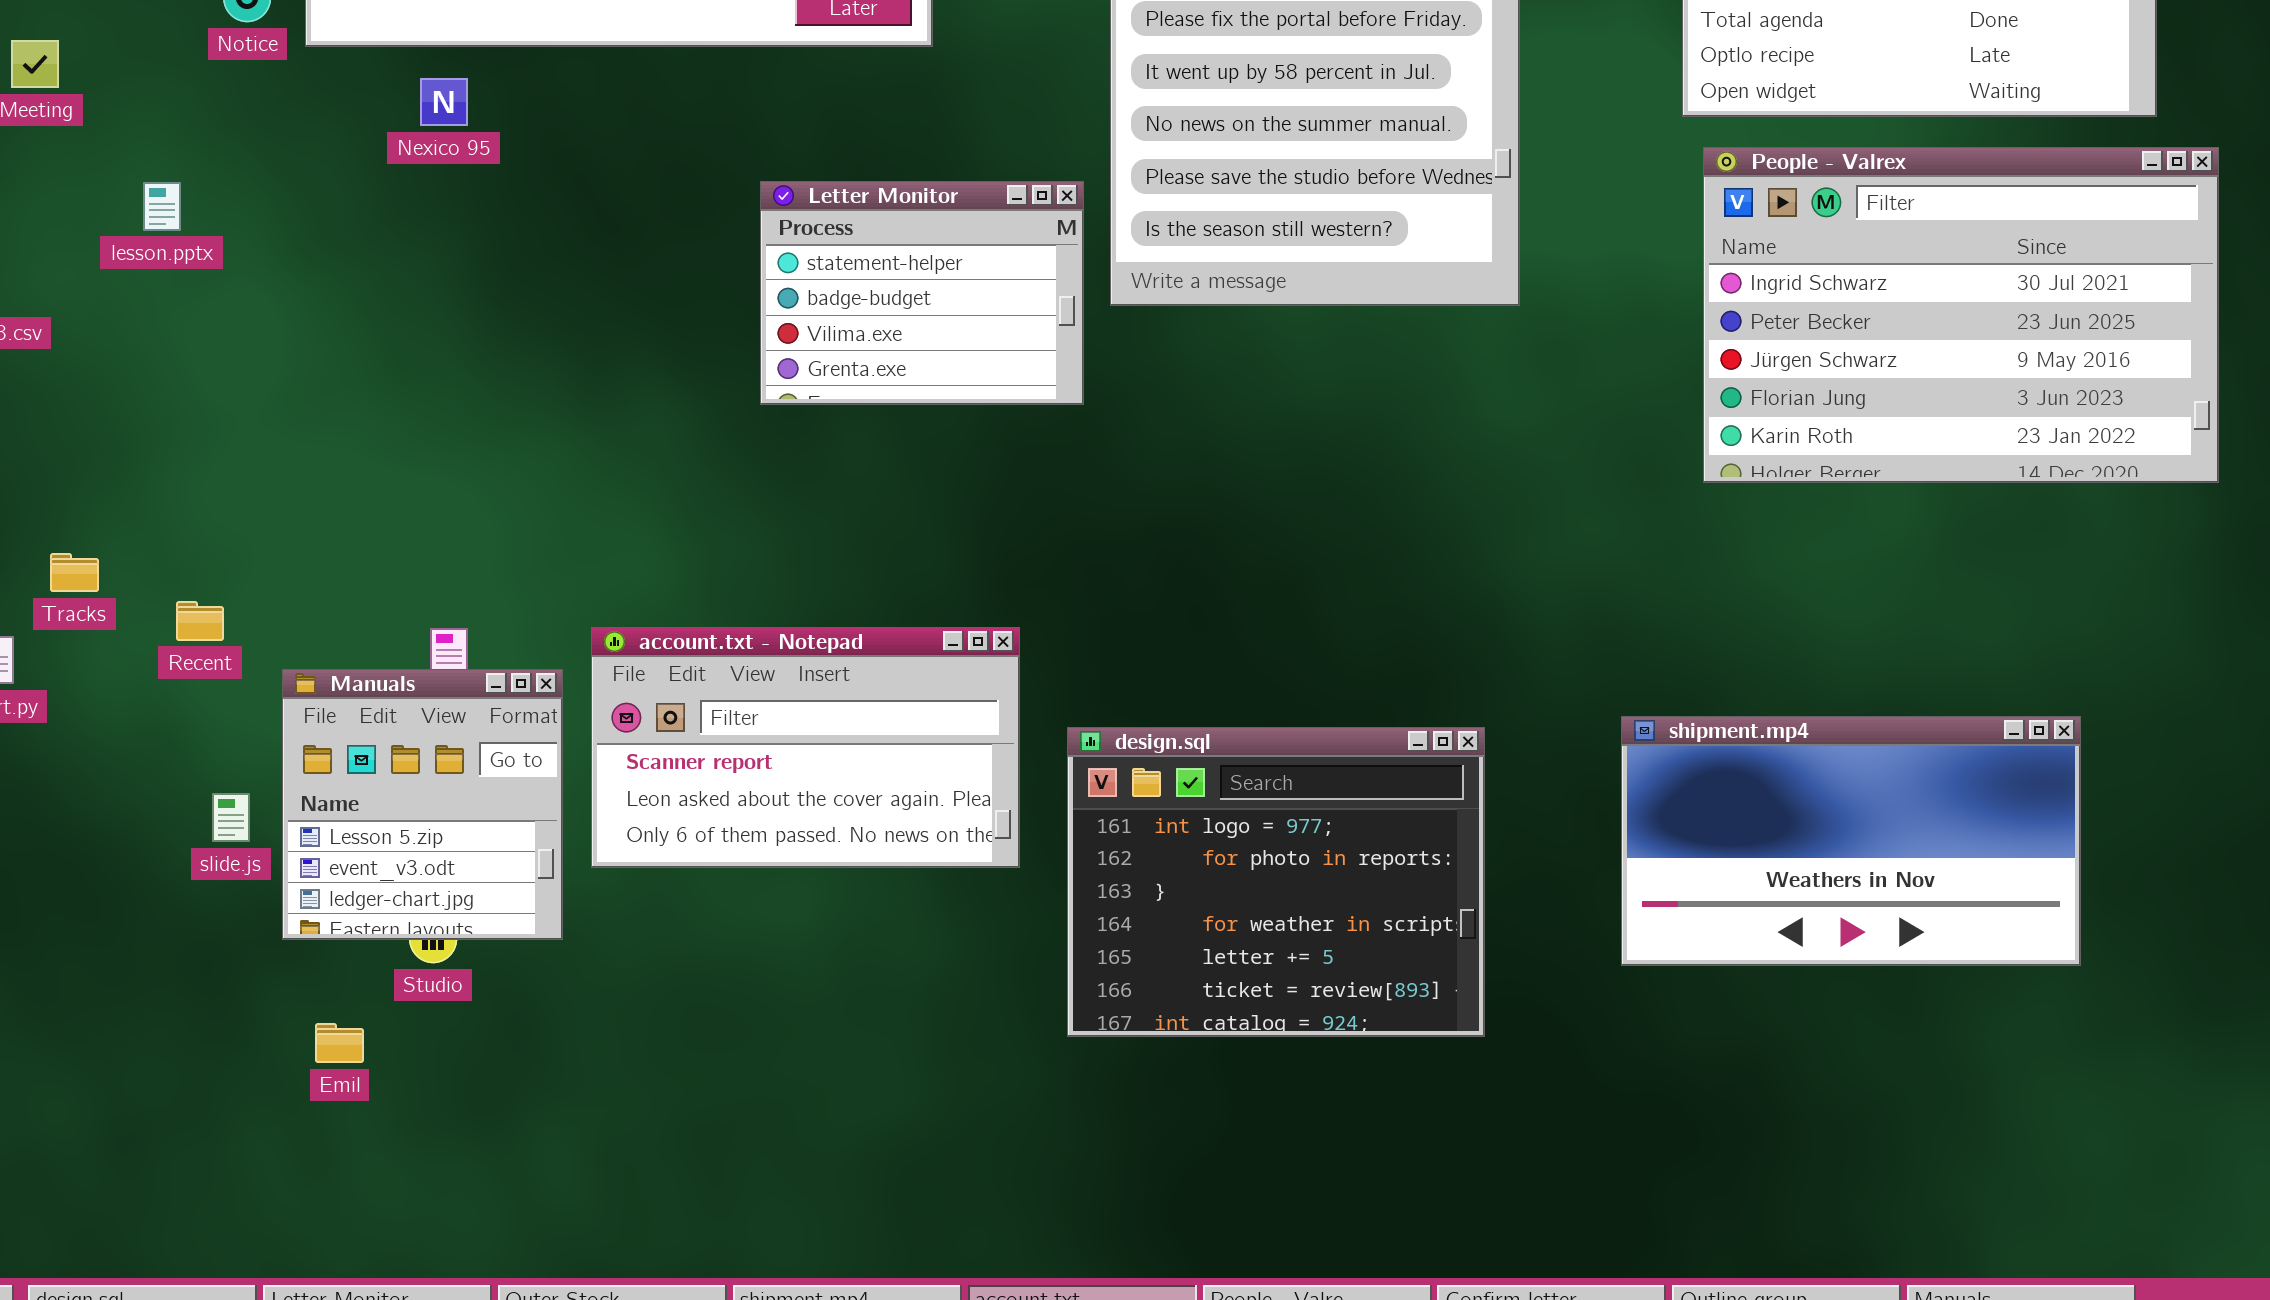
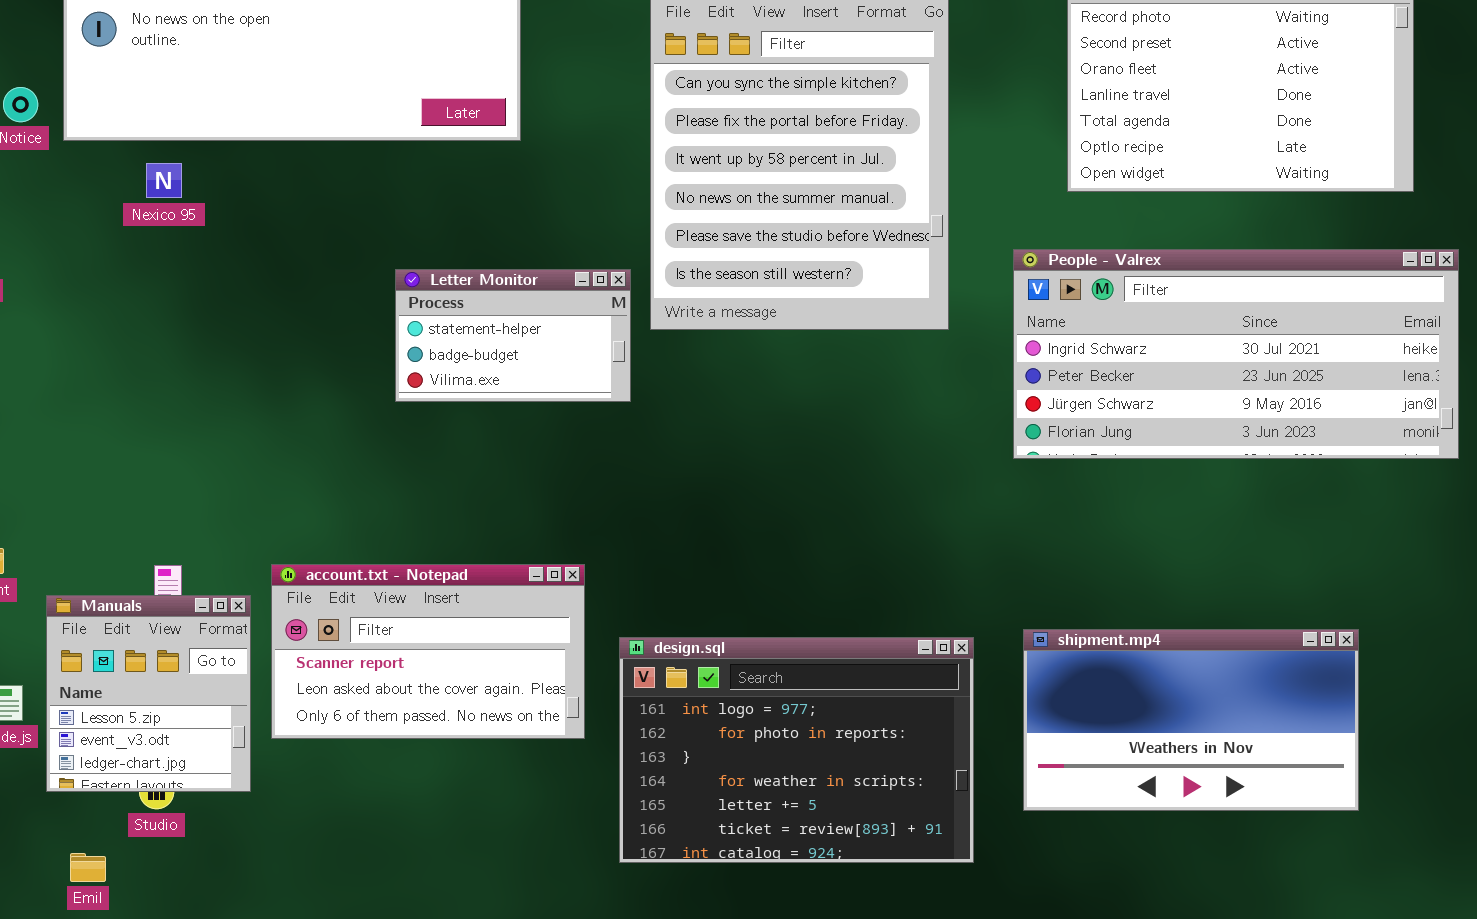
People - Valrex: [1703,147,2219,483] -> [1013,249,1459,459], resized
Letter Monitor: [760,181,1084,405] -> [395,269,631,402], resized
design.sql: [1067,727,1485,1037] -> [619,637,974,863], resized

